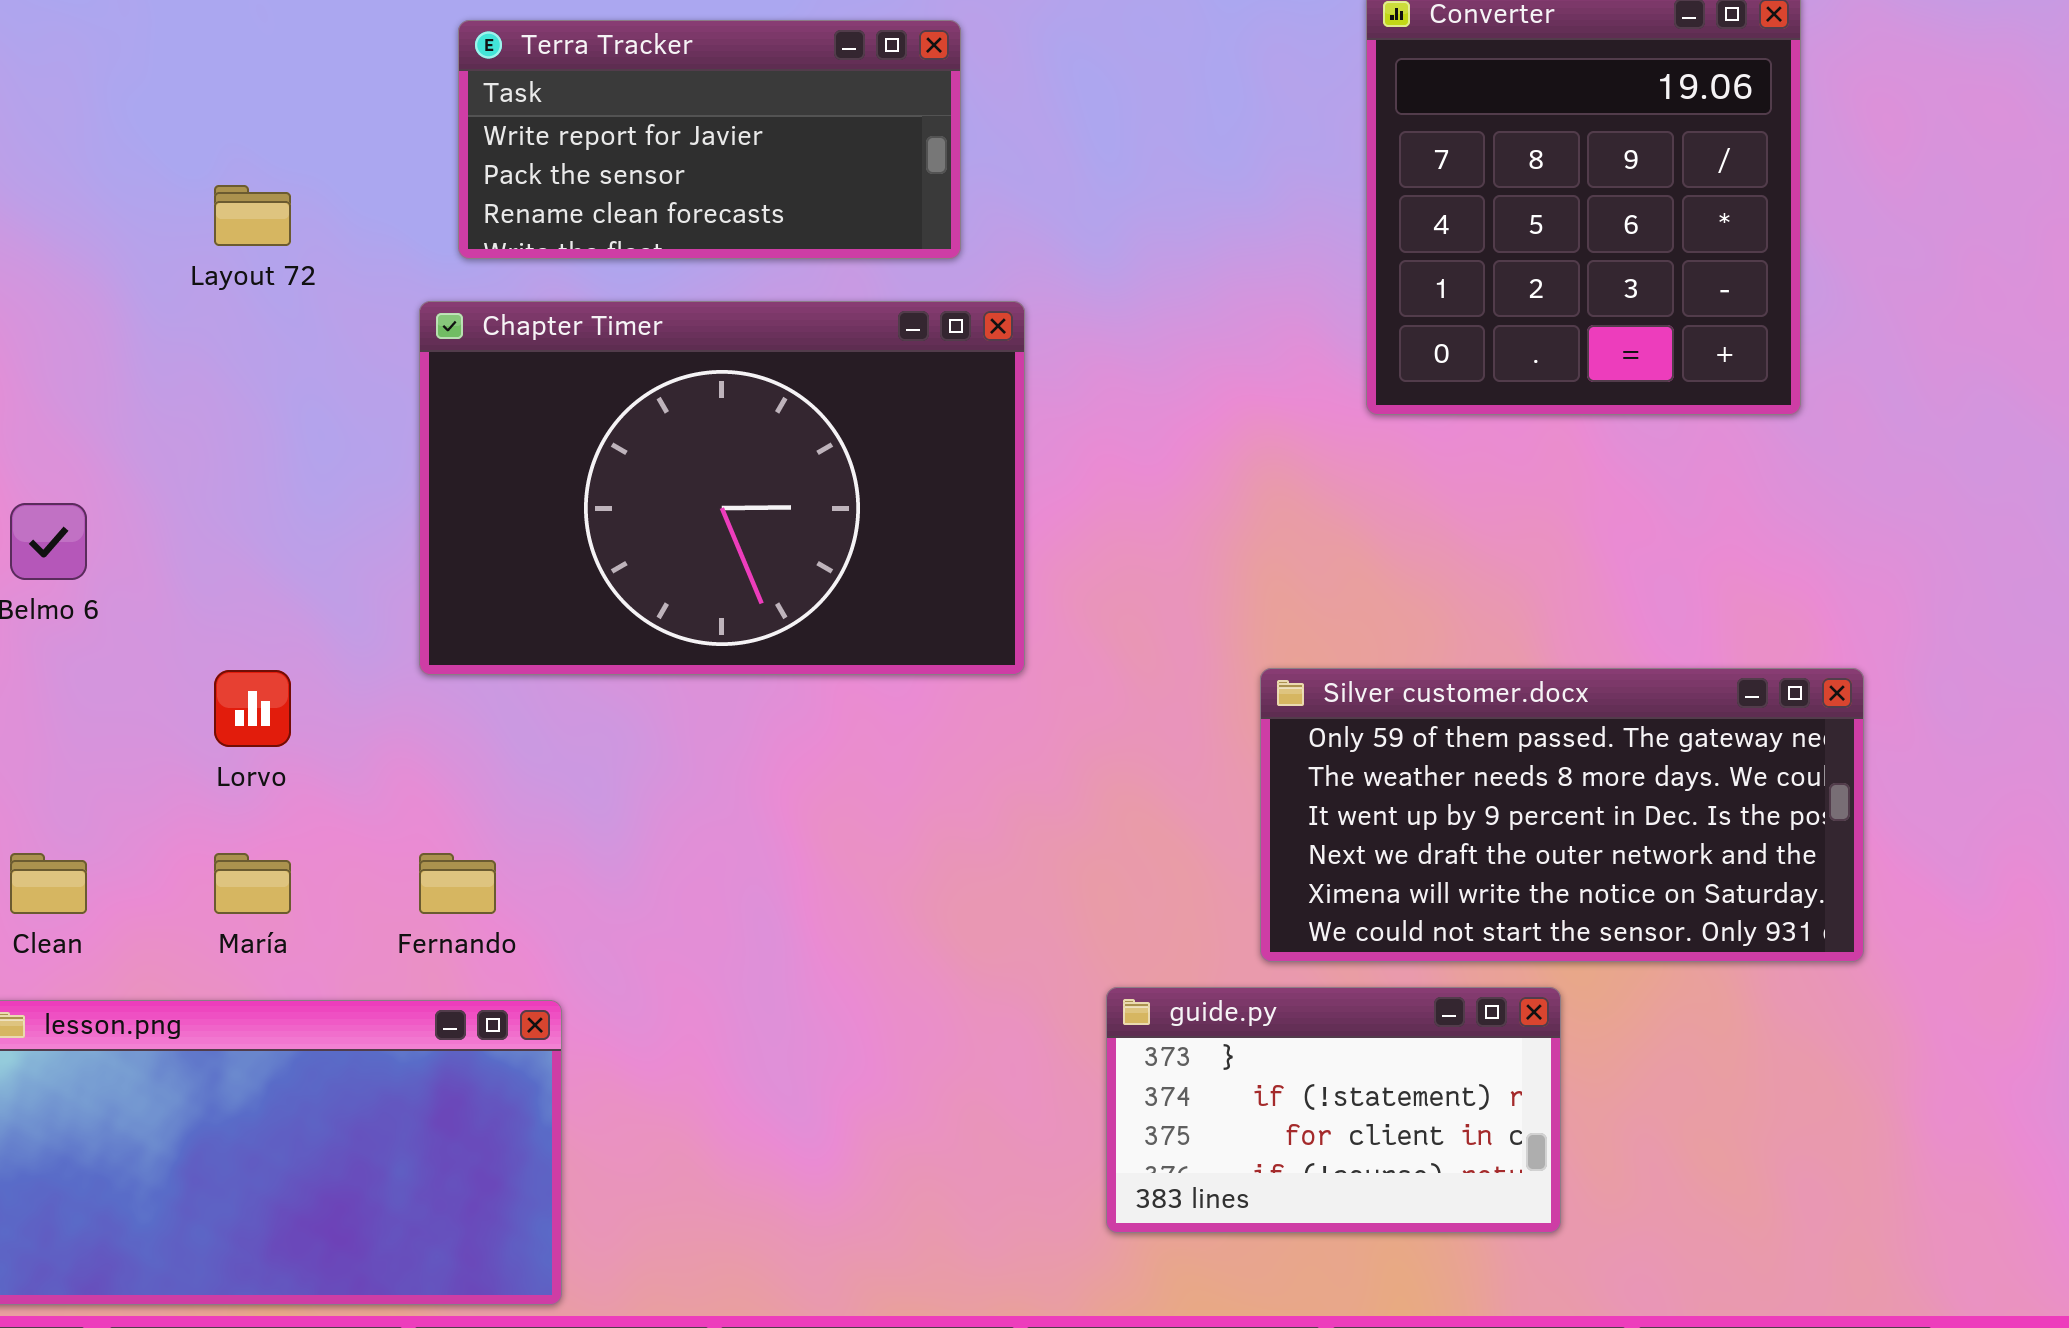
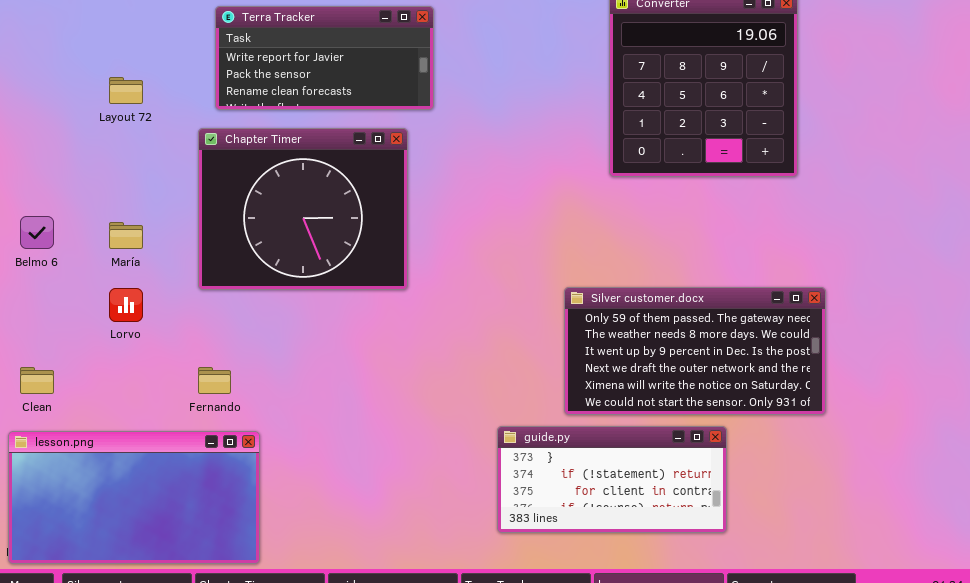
Chapter Timer: [419,301,1025,675] -> [198,128,408,290], resized
María: [214,853,291,914] -> [109,222,143,249], moved
guide.py: [1106,987,1561,1233] -> [497,426,727,533], resized

